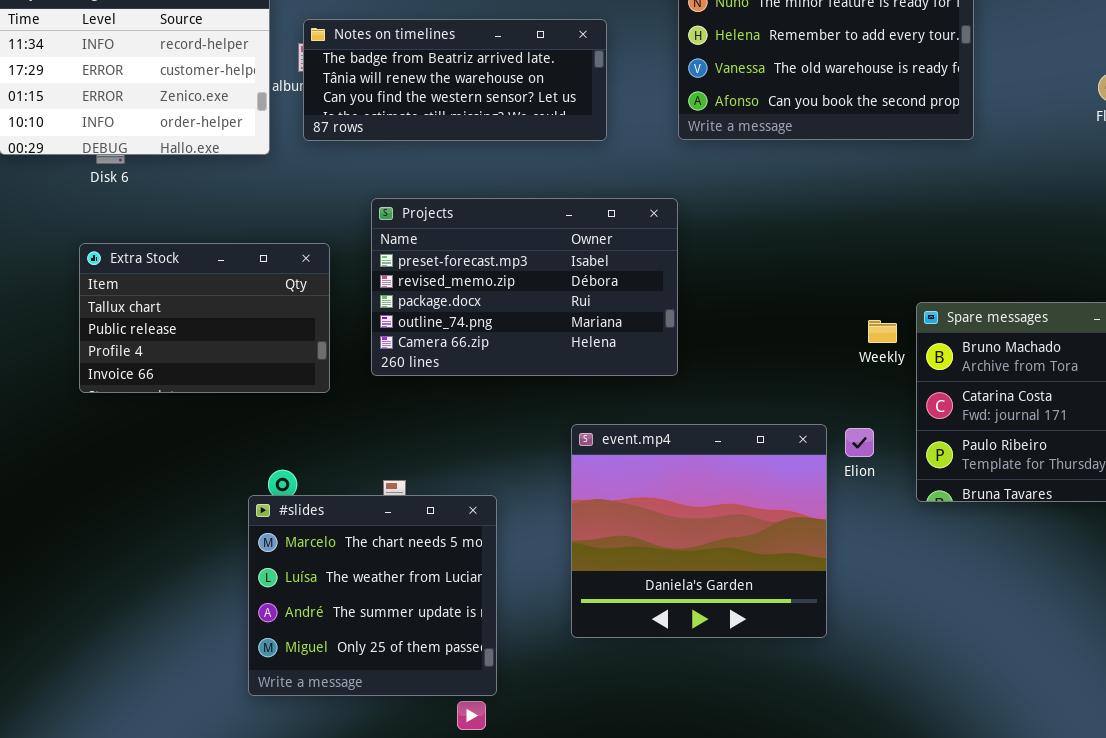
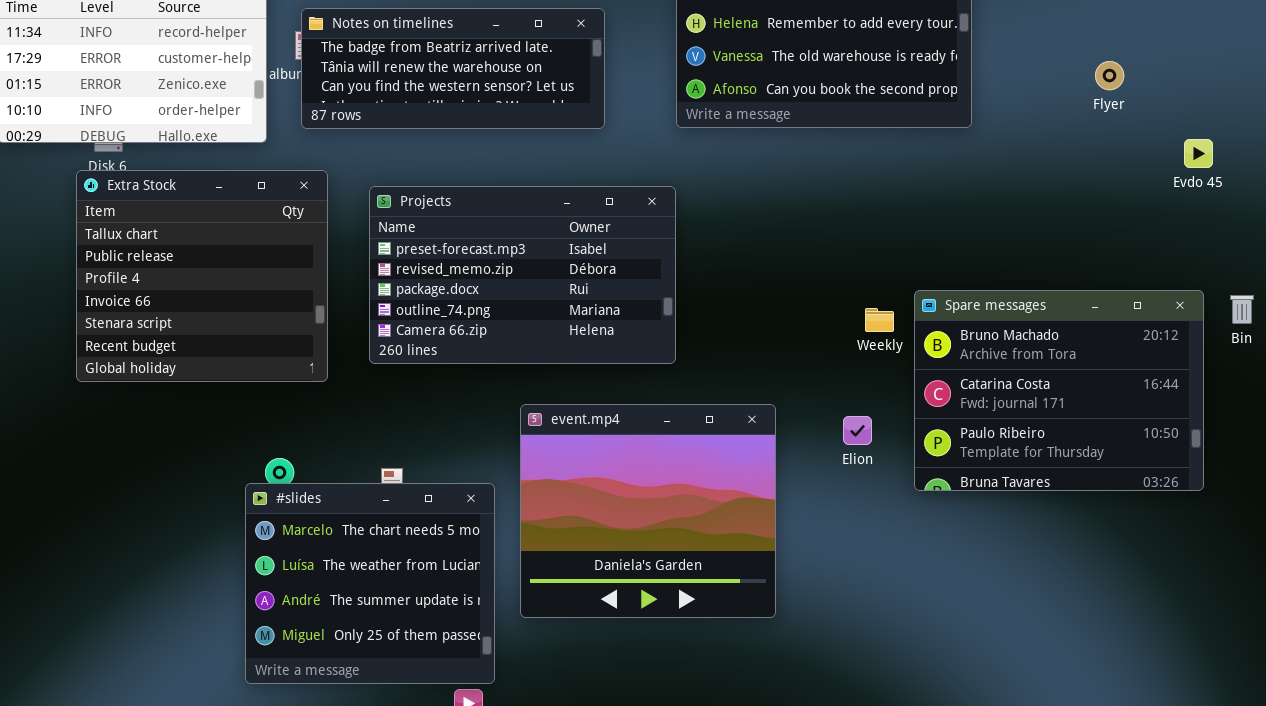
Extra Stock: [79,243,330,393] -> [76,170,328,382], resized
event.mp4: [571,424,827,638] -> [520,404,776,618], moved

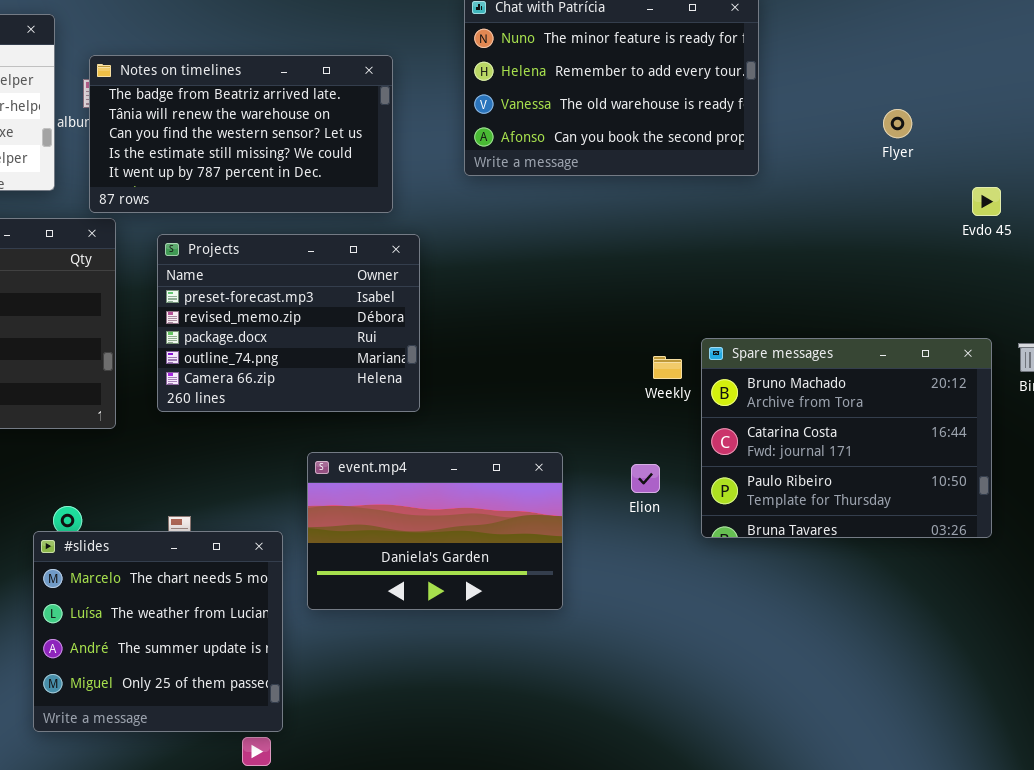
Notes on timelines: [301,8,605,129] -> [89,55,393,213], resized
Projects: [369,186,676,364] -> [157,234,420,412], resized
event.mp4: [520,404,776,618] -> [307,452,563,610], resized

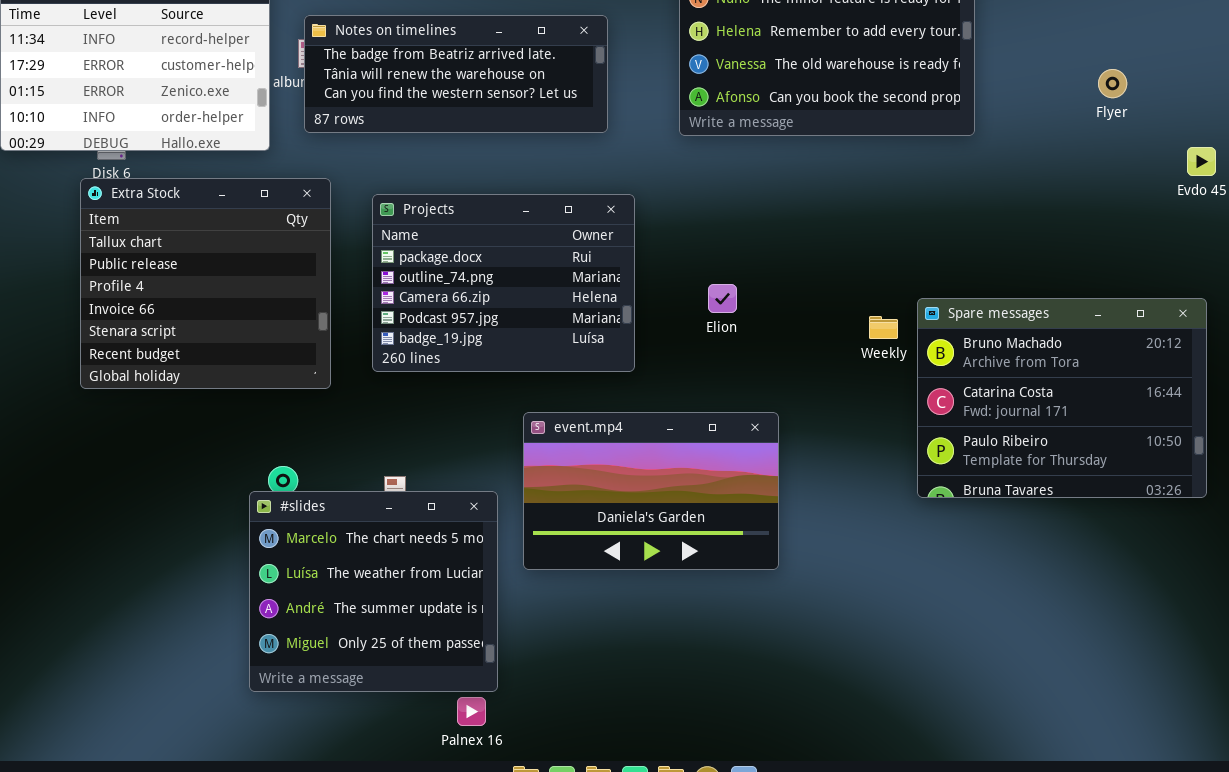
Notes on timelines: [89,55,393,213] -> [304,15,608,133], resized
Projects: [157,234,420,412] -> [372,194,635,372], scrolled down 2 rows
Elion: [631,464,660,493] -> [708,284,737,313], moved

